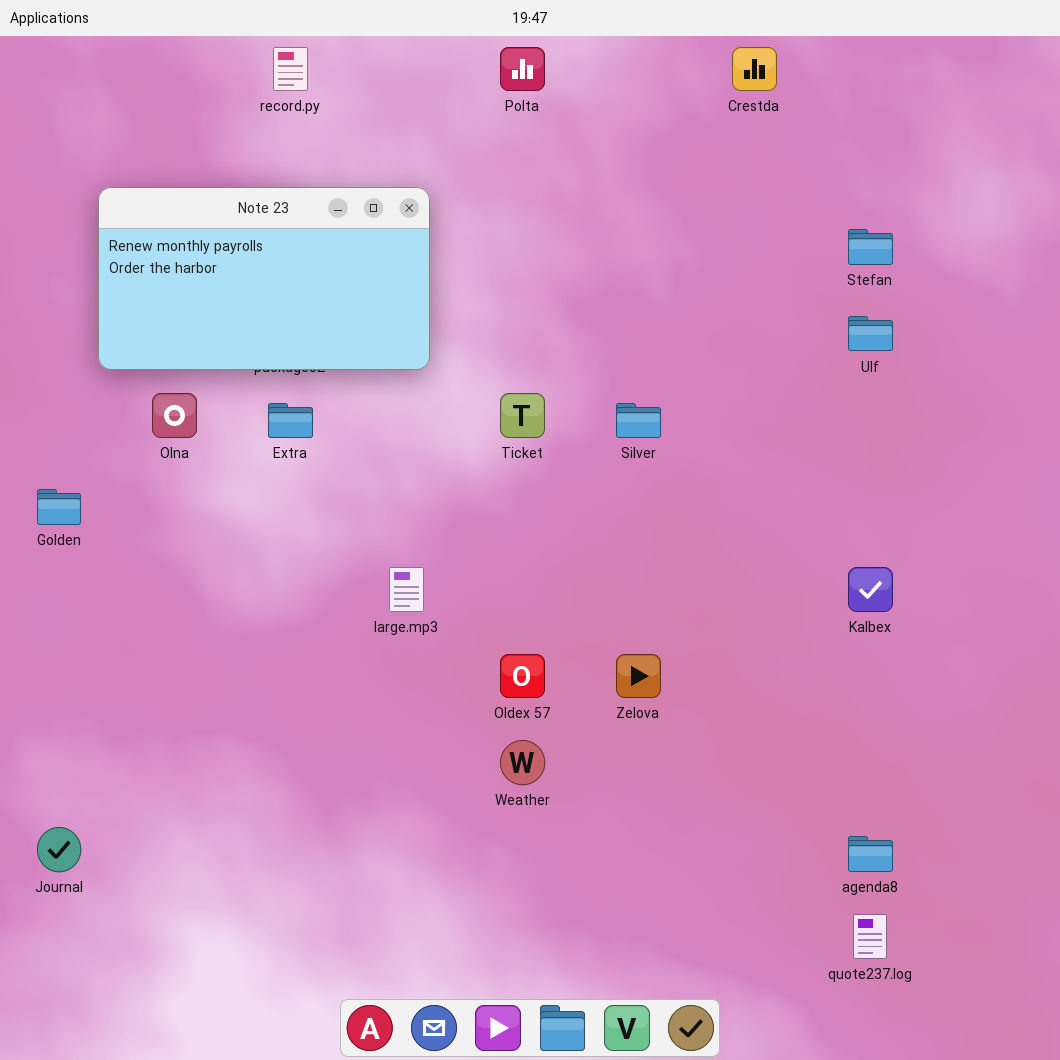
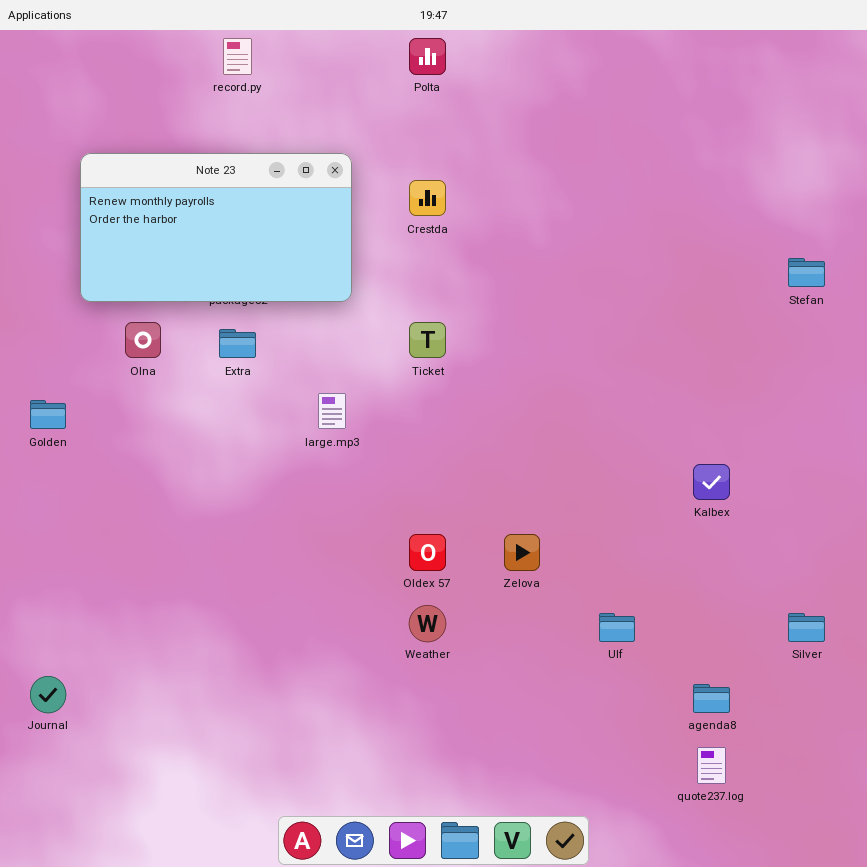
Crestda: [732,47,777,91] -> [409,180,446,216], moved
Stefan: [848,229,893,265] -> [788,258,825,287], moved
Ulf: [848,316,893,351] -> [599,613,635,642], moved
Silver: [616,403,661,438] -> [788,613,825,642], moved
large.mp3: [389,567,424,612] -> [318,393,346,429], moved

